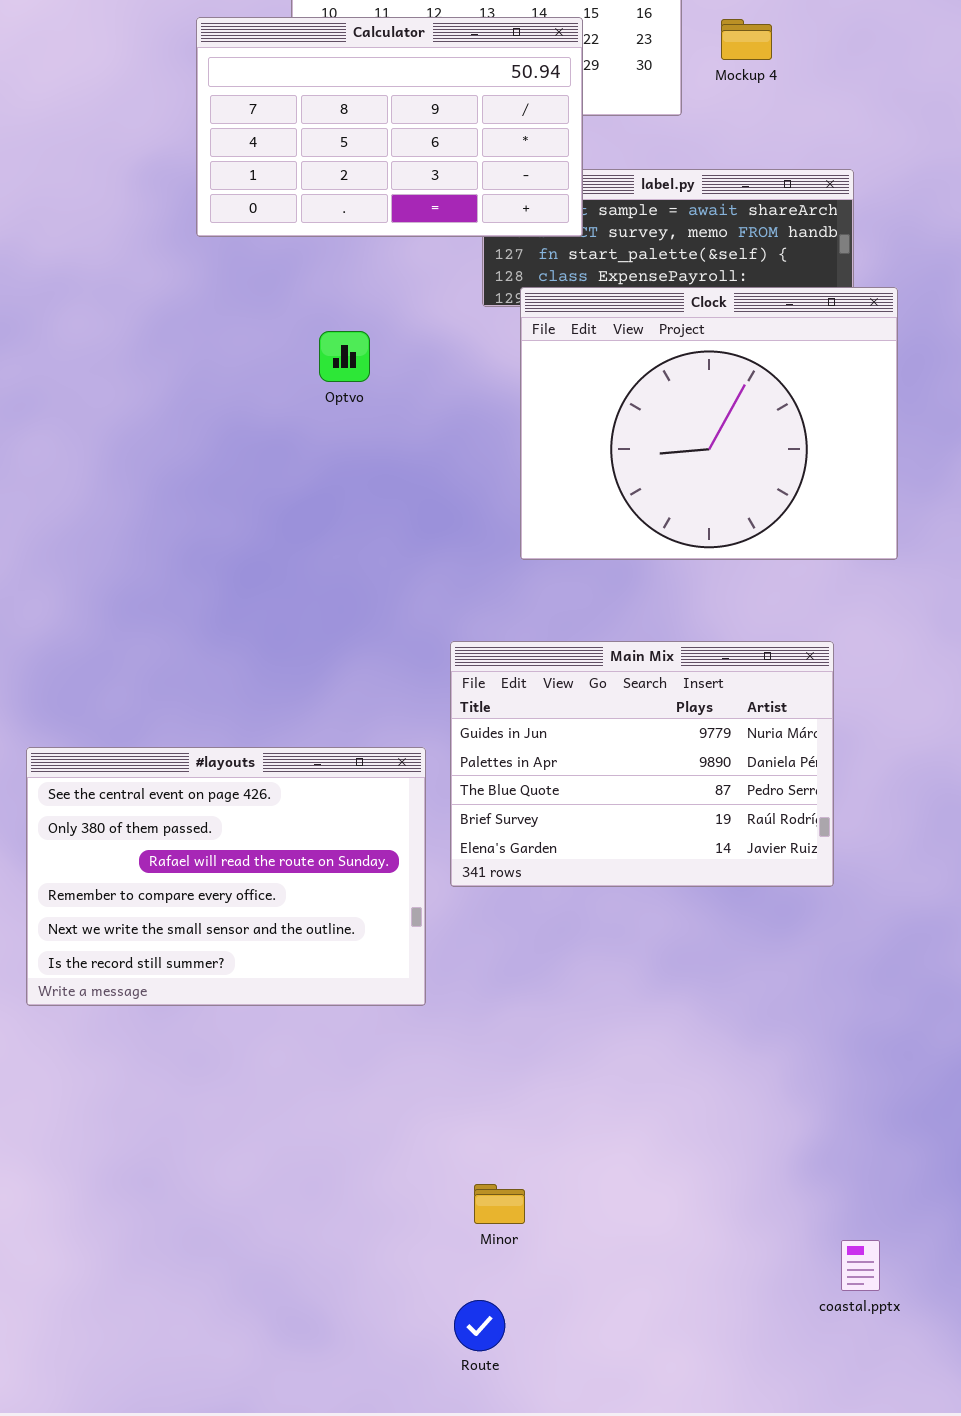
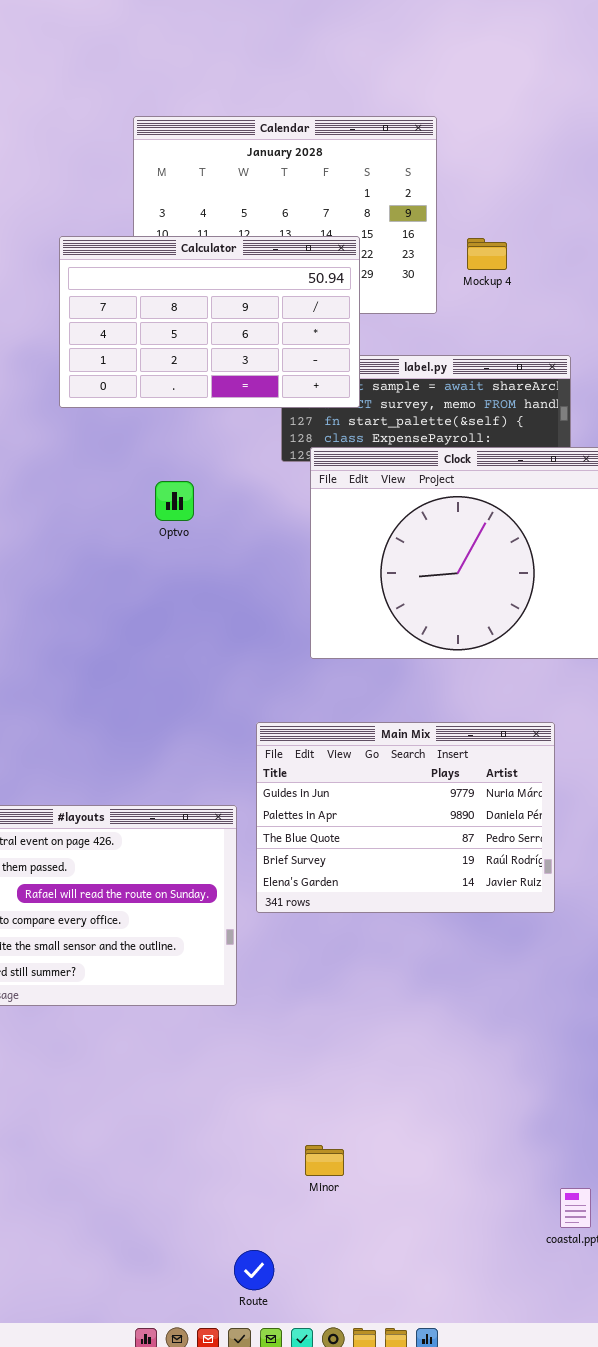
Minor: [474,1184,525,1224] -> [305,1145,344,1176], moved
Route: [454,1300,505,1351] -> [234,1250,274,1290], moved

